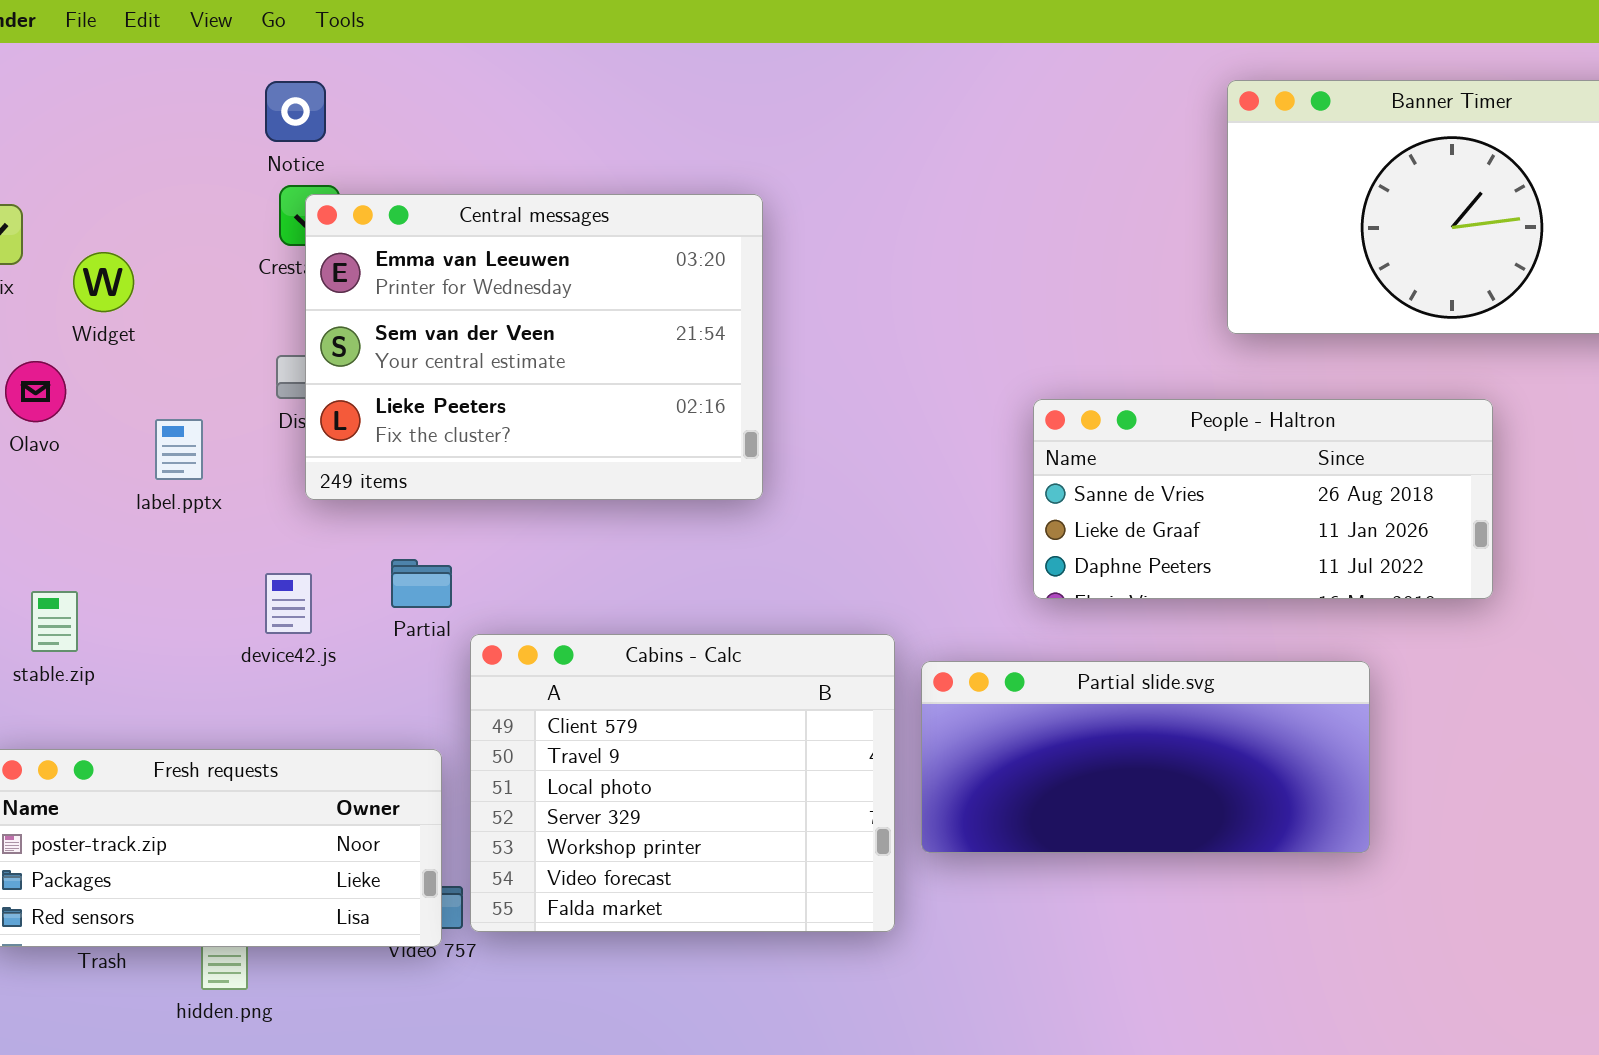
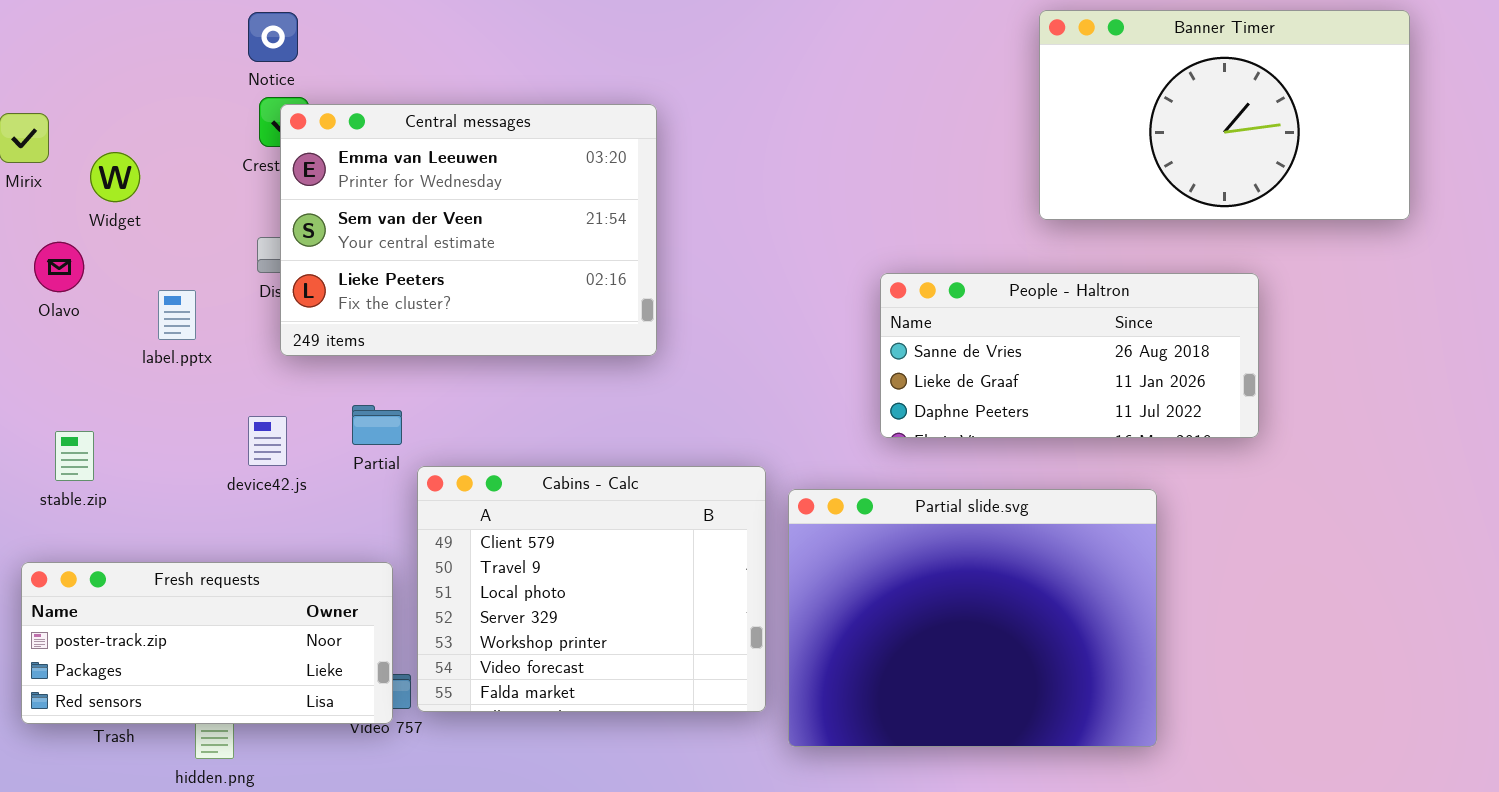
Partial slide.svg: [921,661,1370,853] -> [788,489,1157,747], resized

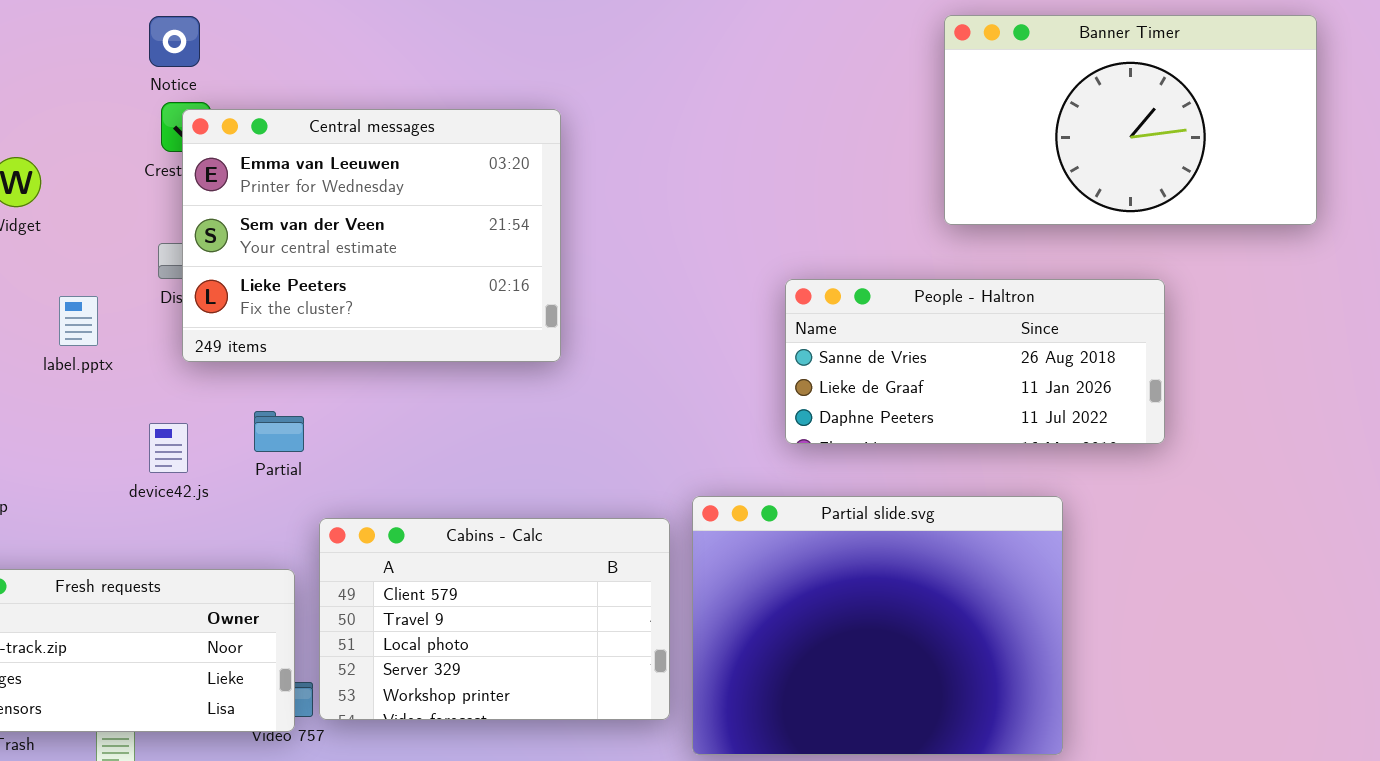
Cabins - Calc: [417,466,766,712] -> [319,518,670,720], resized

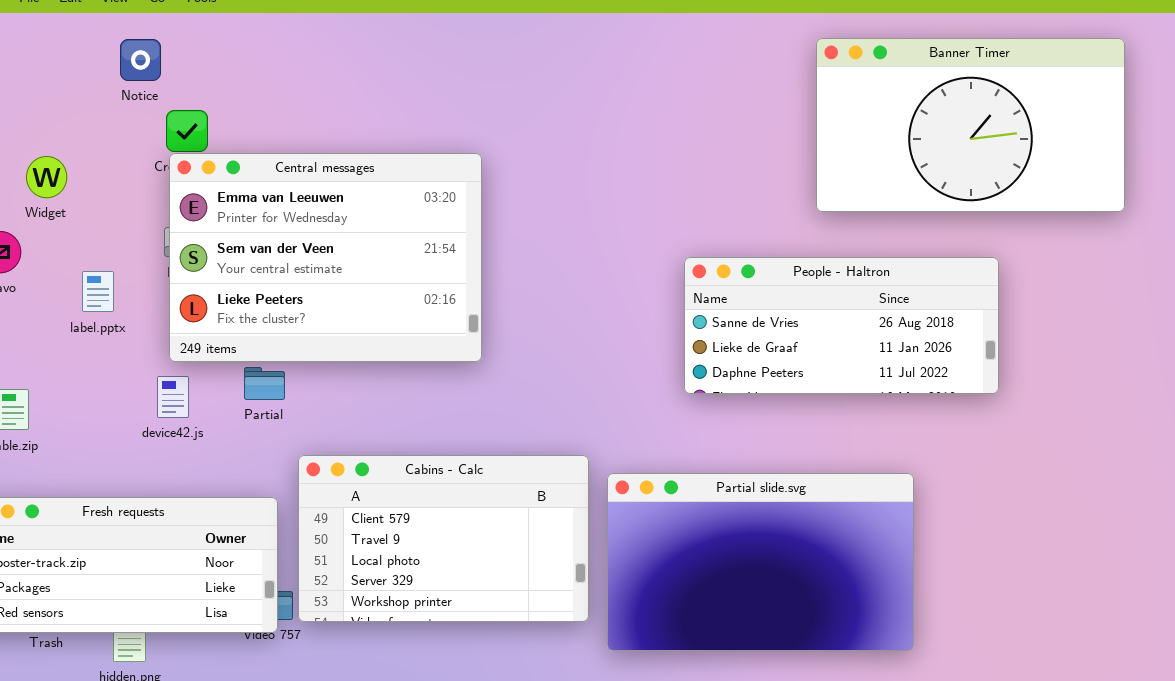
Notice: [149,16,200,67] -> [120,39,161,81], moved
Central messages: [182,109,561,362] -> [169,153,482,362], moved
Partial slide.svg: [692,496,1063,755] -> [607,473,914,651], resized

